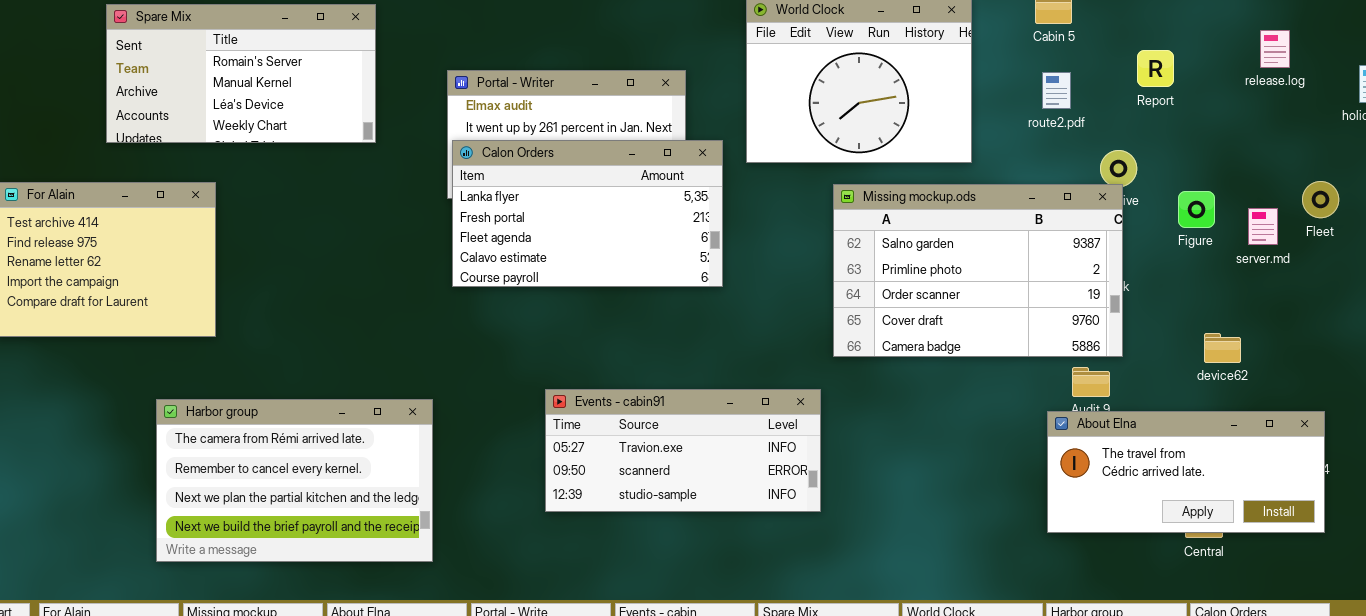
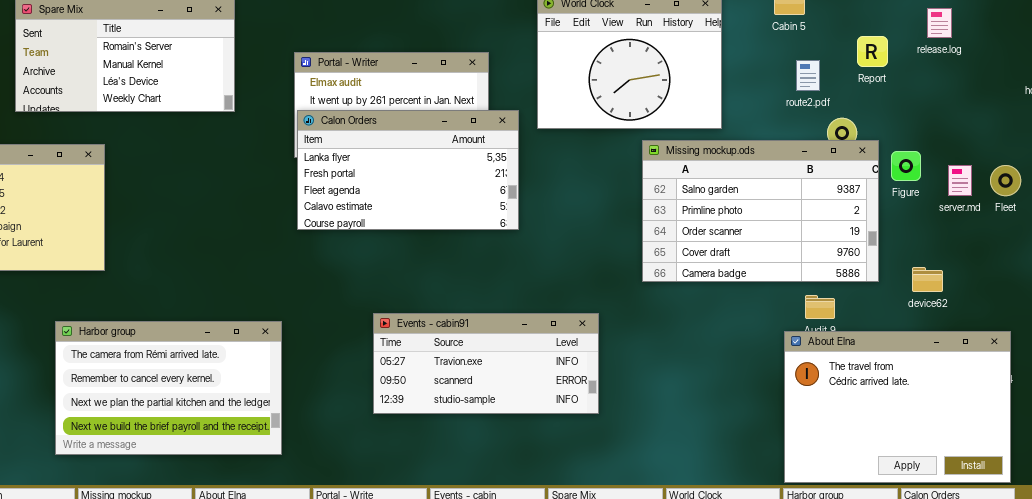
release.log: [1260,30,1290,68] -> [927,8,952,38], moved
route2.pdf: [1042,72,1071,109] -> [796,60,820,91], moved
Fleet: [1302,181,1339,218] -> [990,165,1021,196], moved
Missing mockup.ods: [833,184,1123,357] -> [642,140,879,282], moved
About Elna: [1047,411,1325,533] -> [784,331,1011,483], resized

